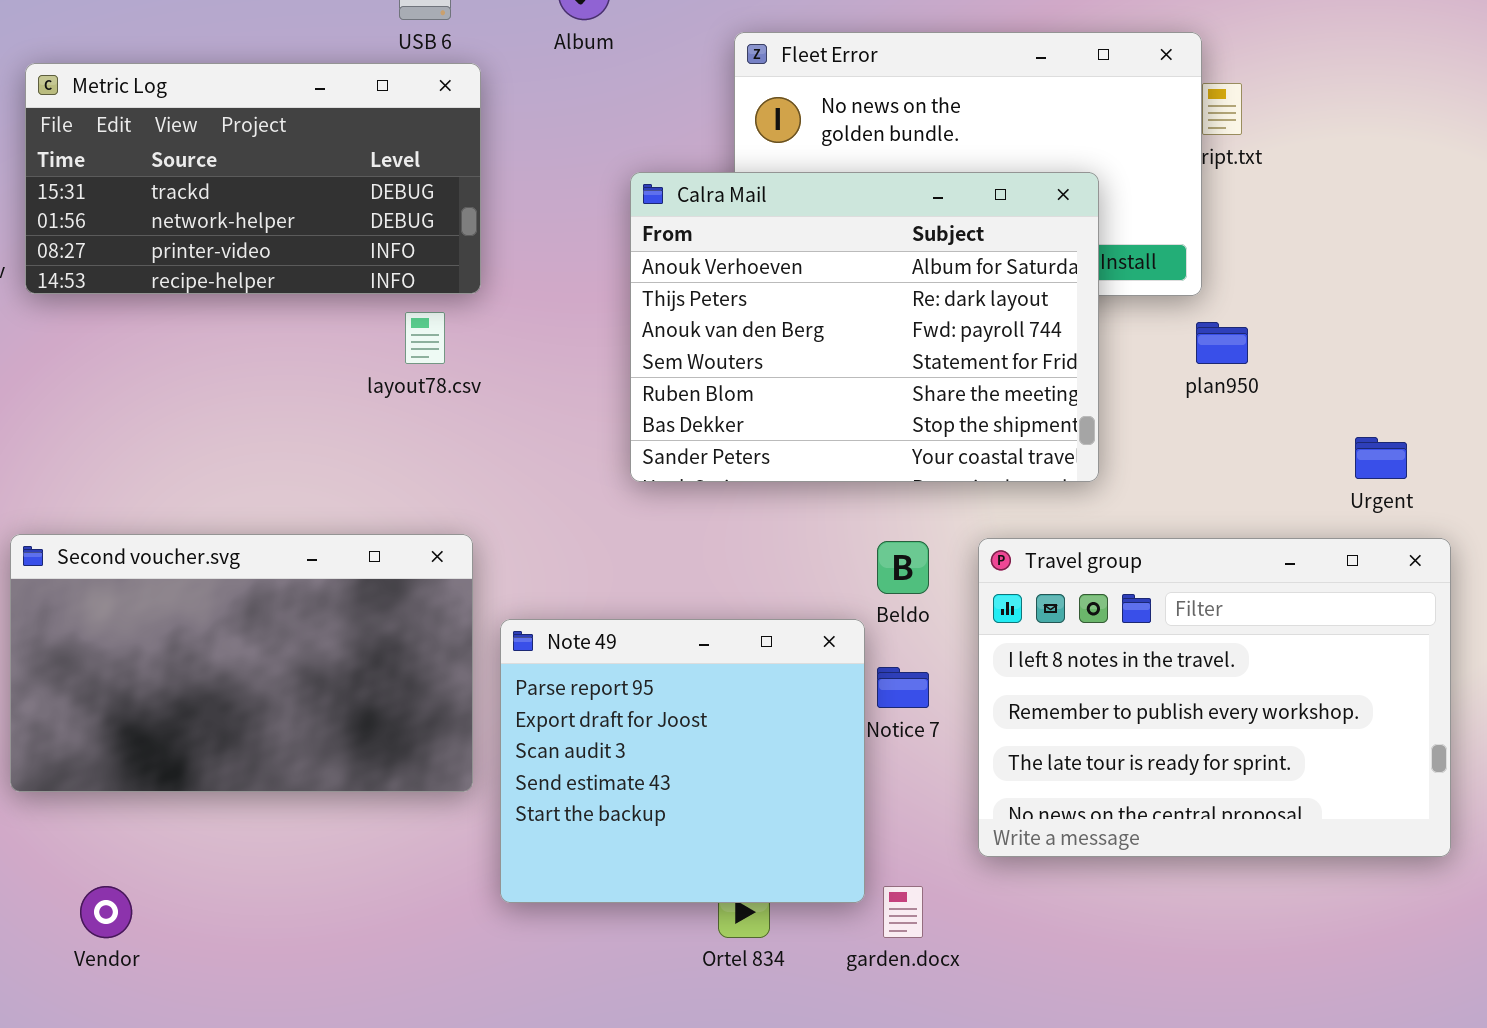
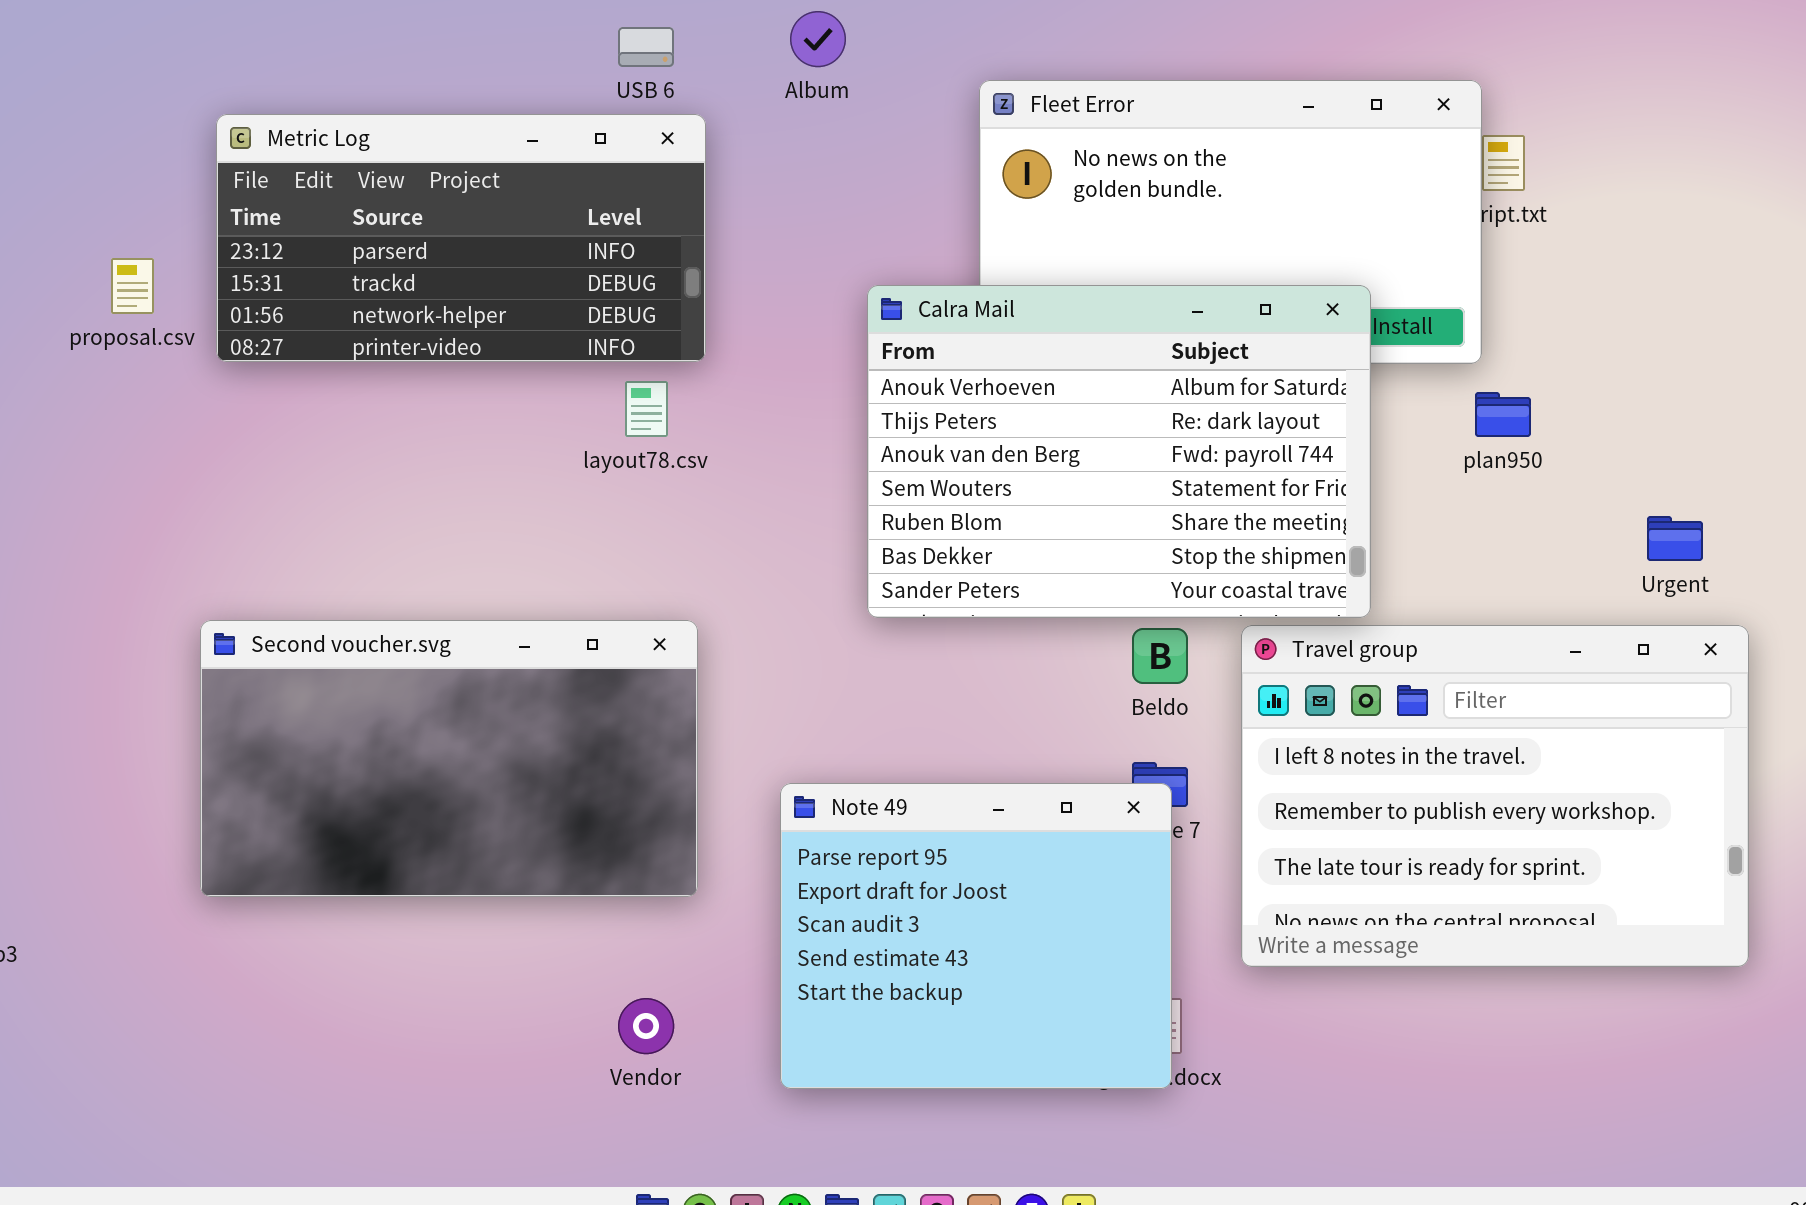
Metric Log: [25,63,481,294] -> [216,114,706,362], scrolled up 1 row
Calra Mail: [630,172,1099,482] -> [867,285,1371,618], moved
Note 49: [500,619,865,903] -> [780,783,1172,1089], moved
Vendor: [80,886,132,938] -> [618,998,674,1054], moved

